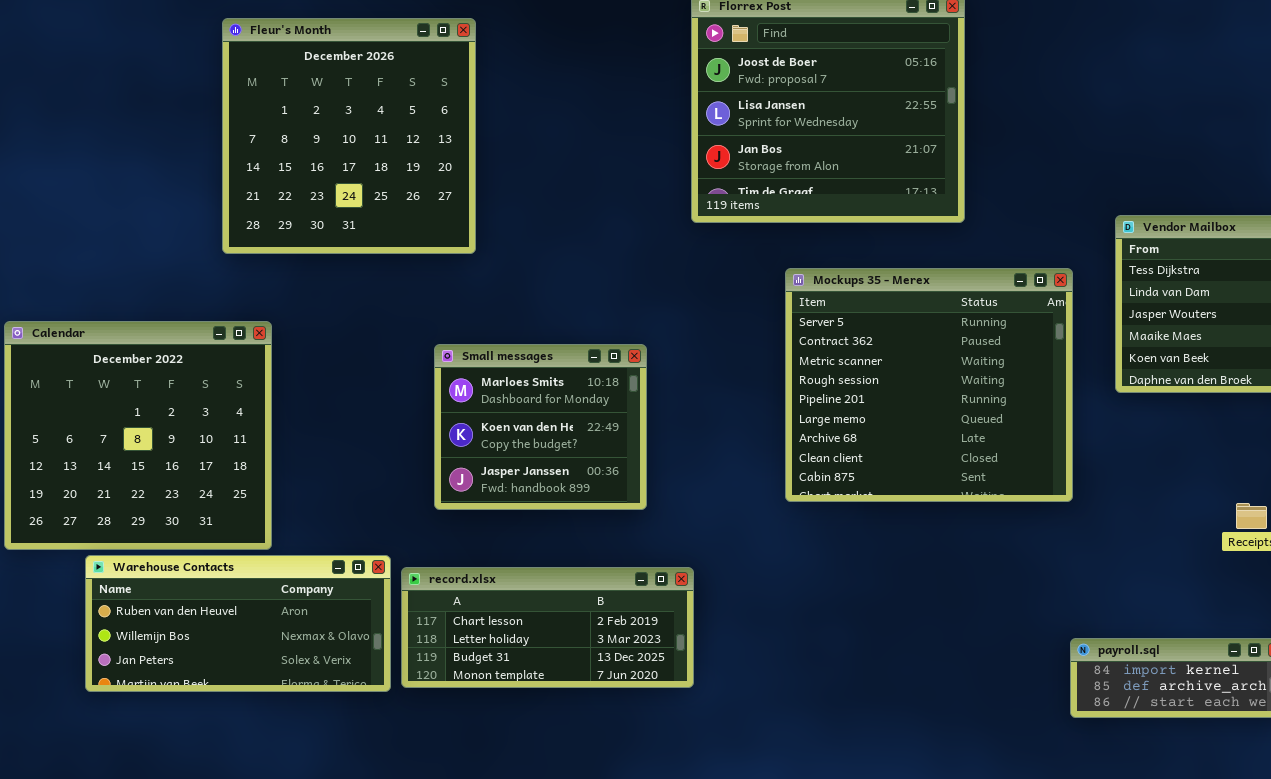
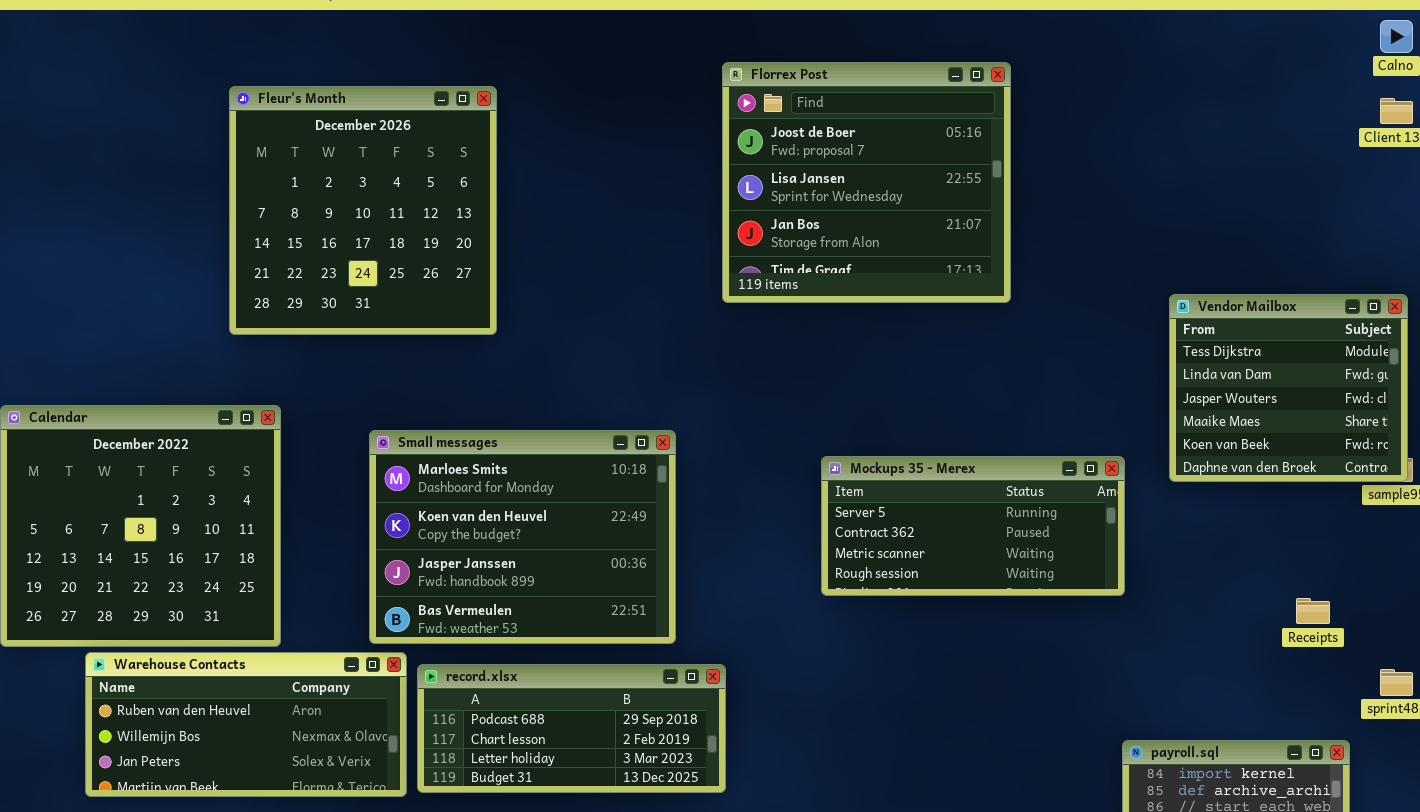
Mockups 35 - Merex: [785,268,1073,502] -> [821,456,1125,596], resized
Small messages: [434,344,647,510] -> [369,430,676,644], resized
record.xlsx: [401,567,694,688] -> [417,664,726,793], scrolled up 1 row

